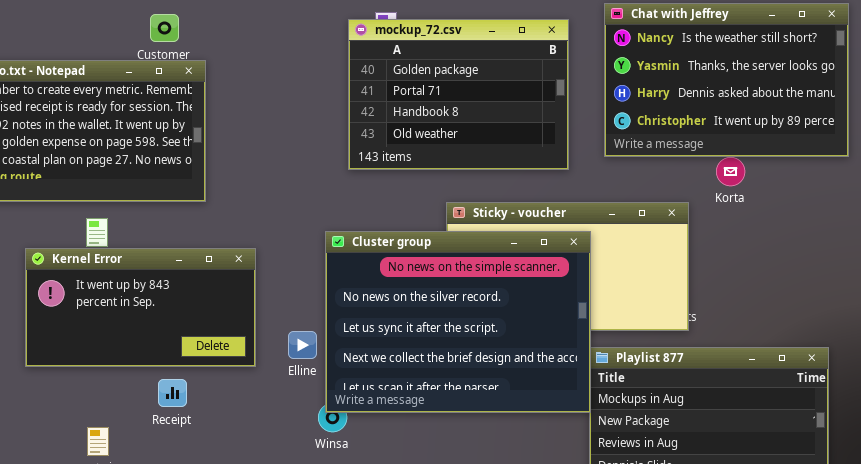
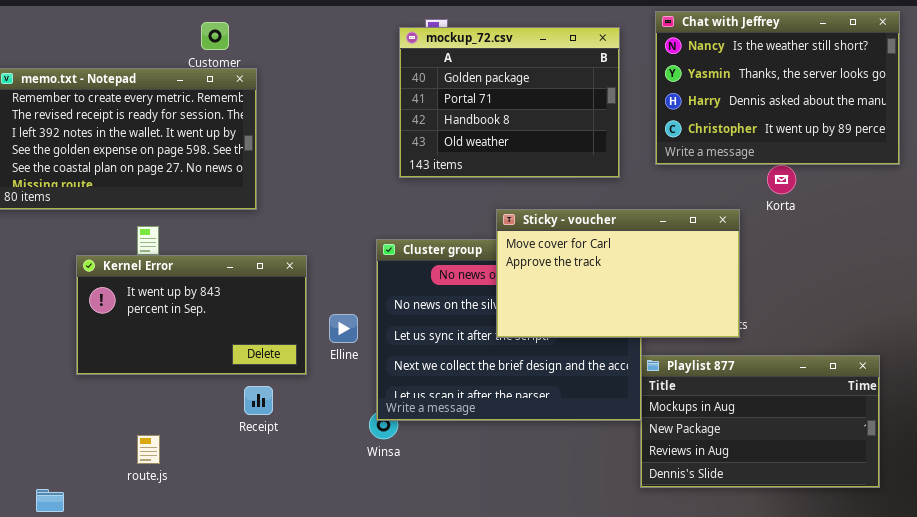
Sticky - voucher: [446,202,689,331] -> [496,209,740,338], raised
Elline: [288,331,317,359] -> [329,314,358,343], moved
Receipt: [158,379,187,407] -> [244,386,273,415], moved

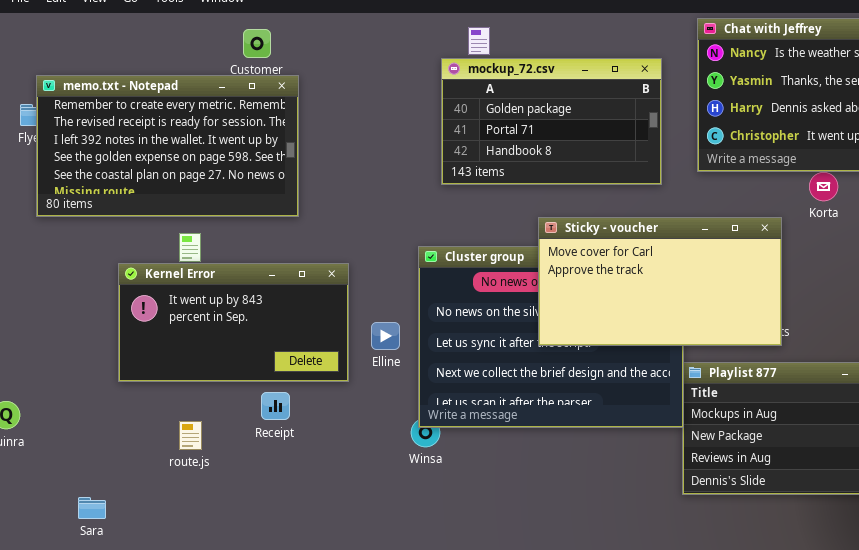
mockup_72.csv: [399,27,620,178] -> [441,58,662,185], resized
Receipt: [244,386,273,415] -> [261,392,290,420], moved
route.js: [137,435,160,464] -> [179,421,202,450], moved

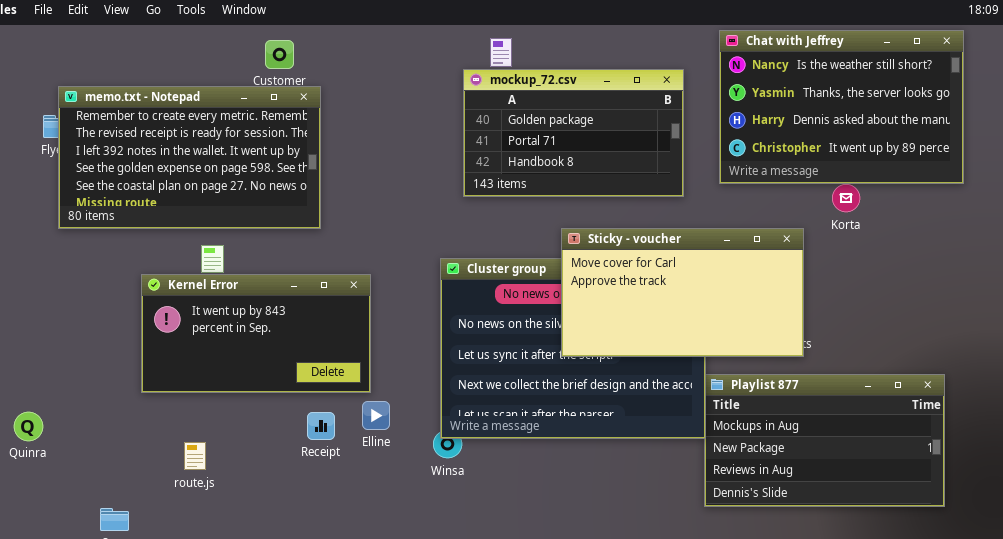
Elline: [371,322,400,350] -> [362,401,390,430], moved
Receipt: [261,392,290,420] -> [307,412,335,440], moved
route.js: [179,421,202,450] -> [184,442,206,470], moved

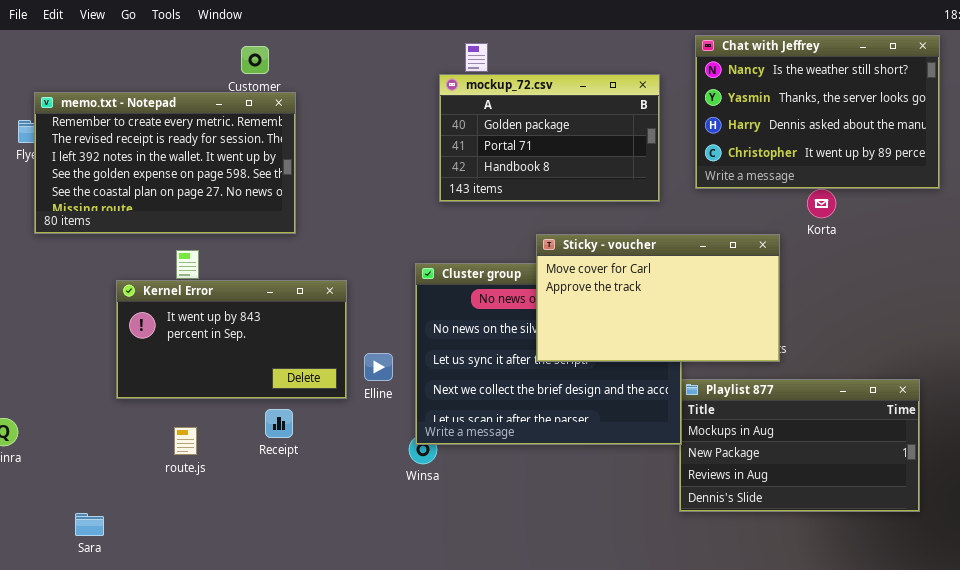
Elline: [362,401,390,430] -> [364,353,393,381], moved
Receipt: [307,412,335,440] -> [265,409,293,438], moved
route.js: [184,442,206,470] -> [174,427,197,455], moved

